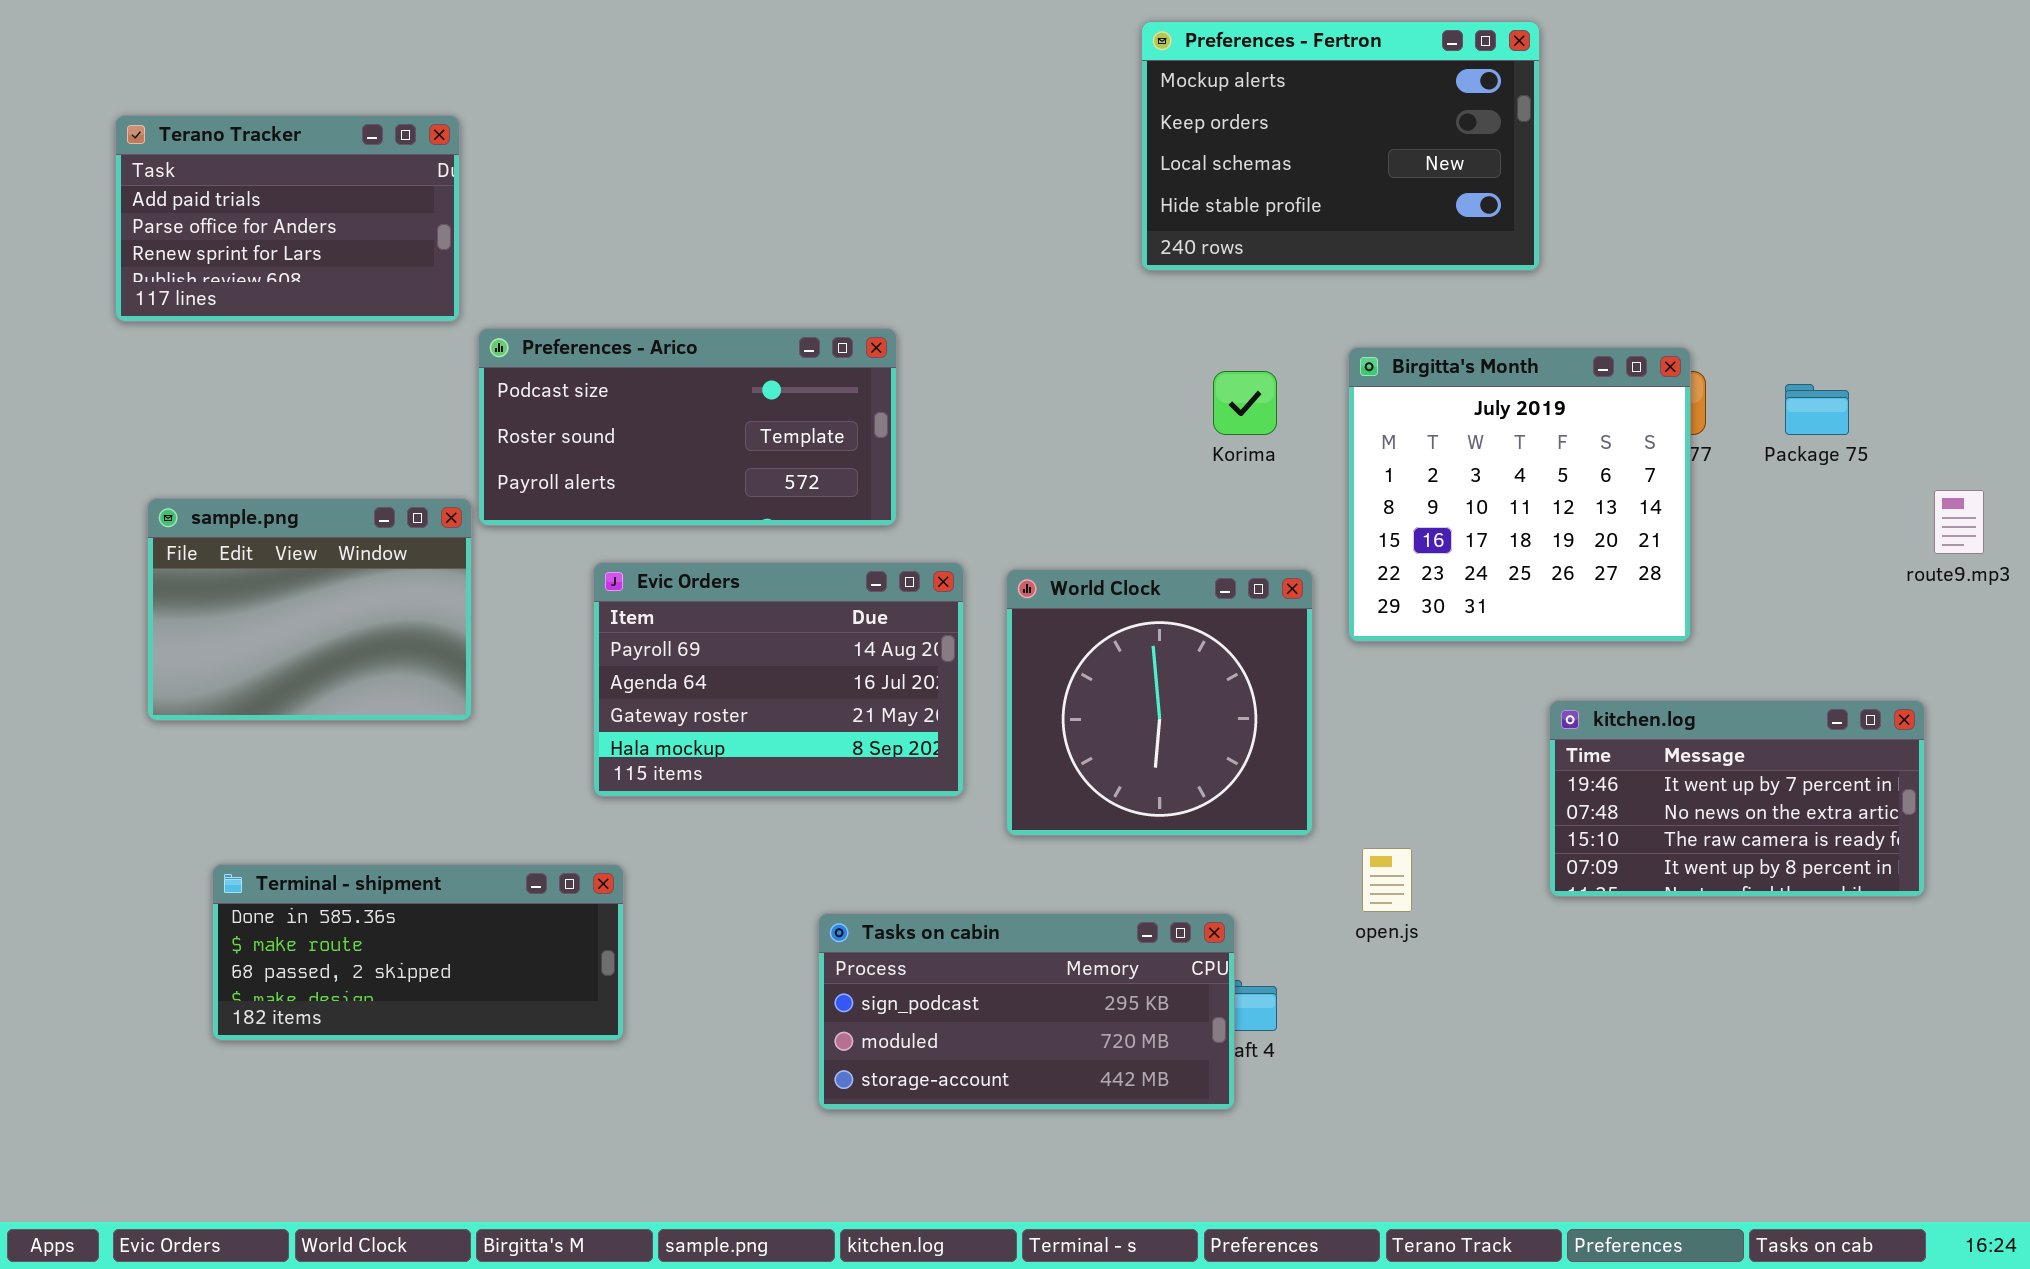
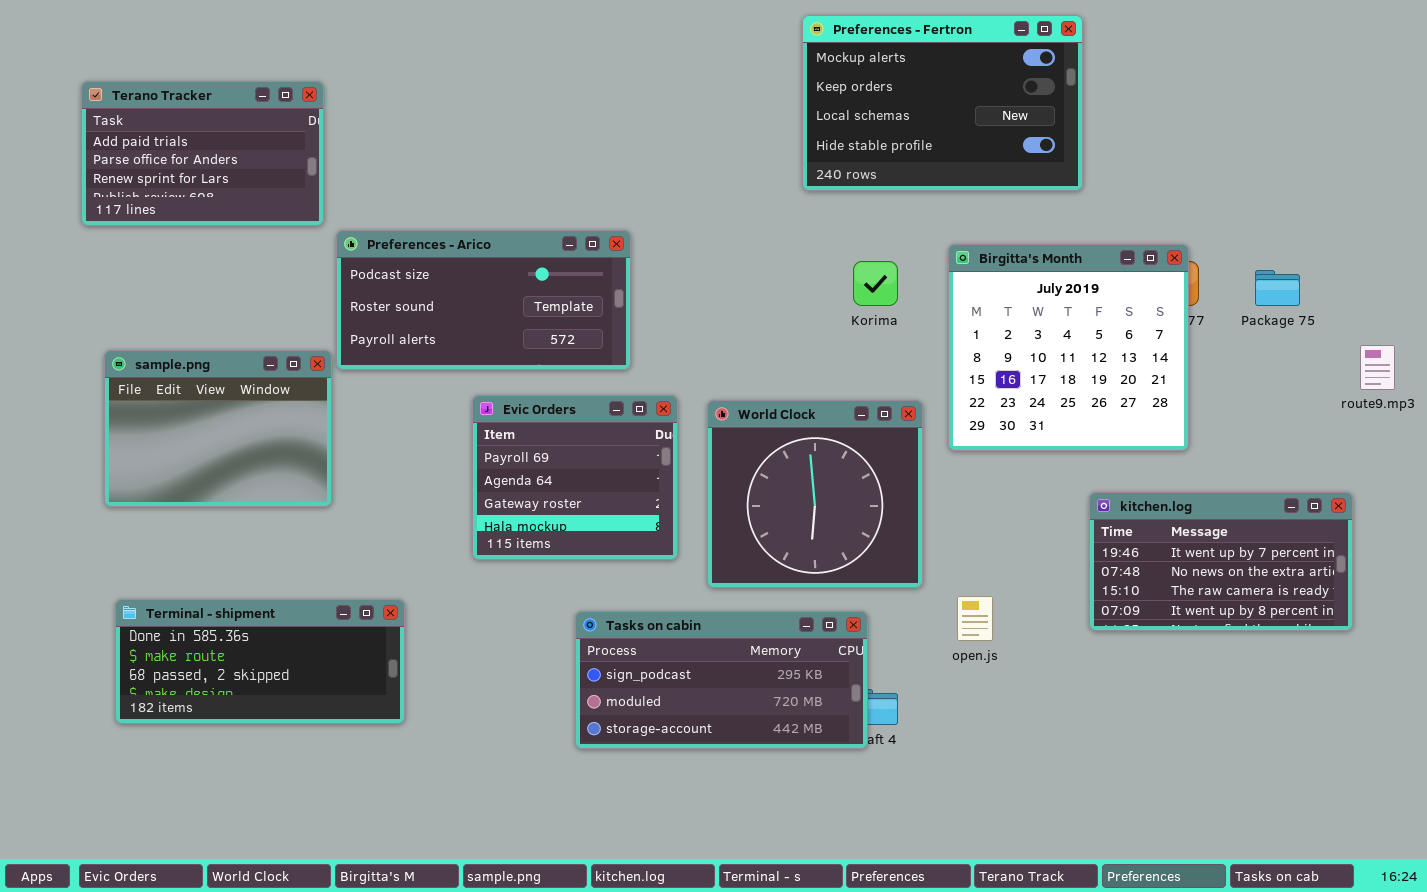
Evic Orders: [593,562,964,797] -> [472,395,678,560], resized
Terminal - shipment: [212,864,624,1041] -> [115,599,405,724], moved
Tasks on cabin: [818,913,1235,1110] -> [575,611,868,749], moved

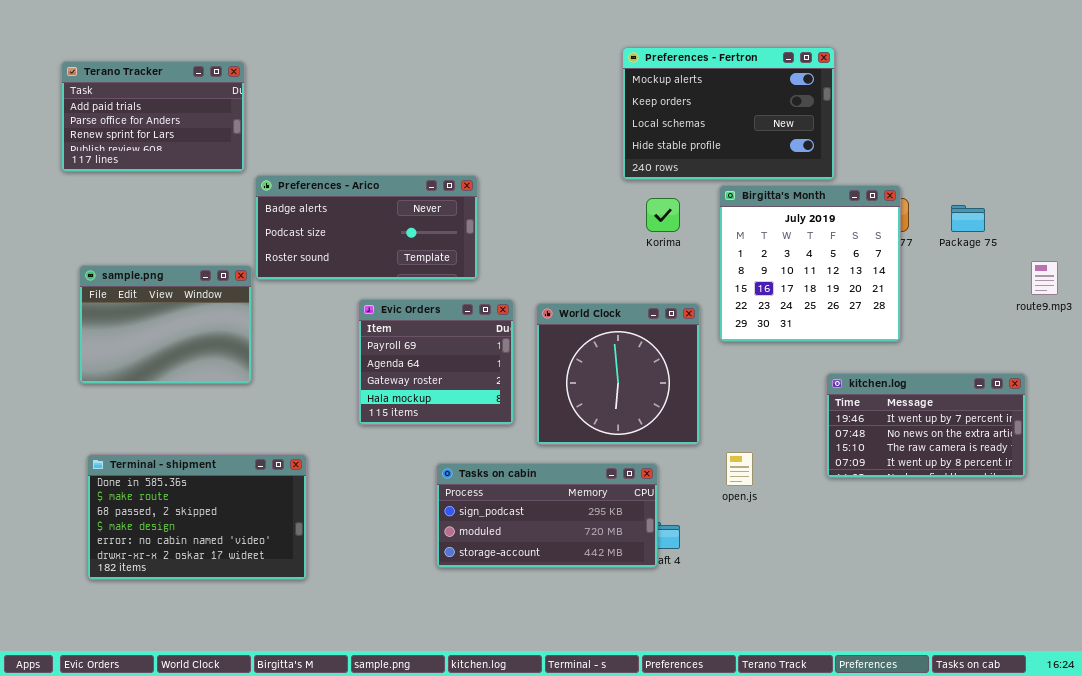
Preferences - Fertron: [802,15,1083,191] -> [622,47,835,180], moved
Preferences - Arico: [336,230,631,370] -> [255,175,478,280], scrolled up 1 row
Terminal - shipment: [115,599,405,724] -> [87,454,307,580], resized

